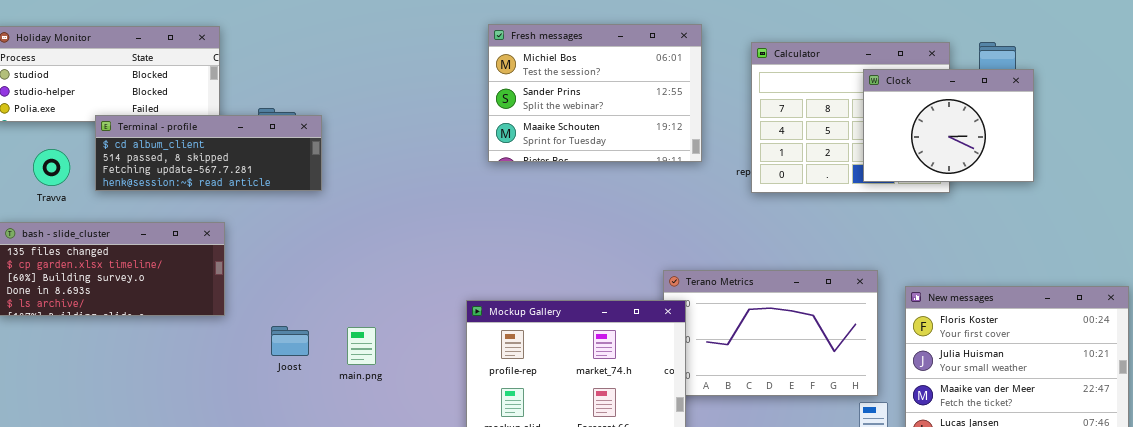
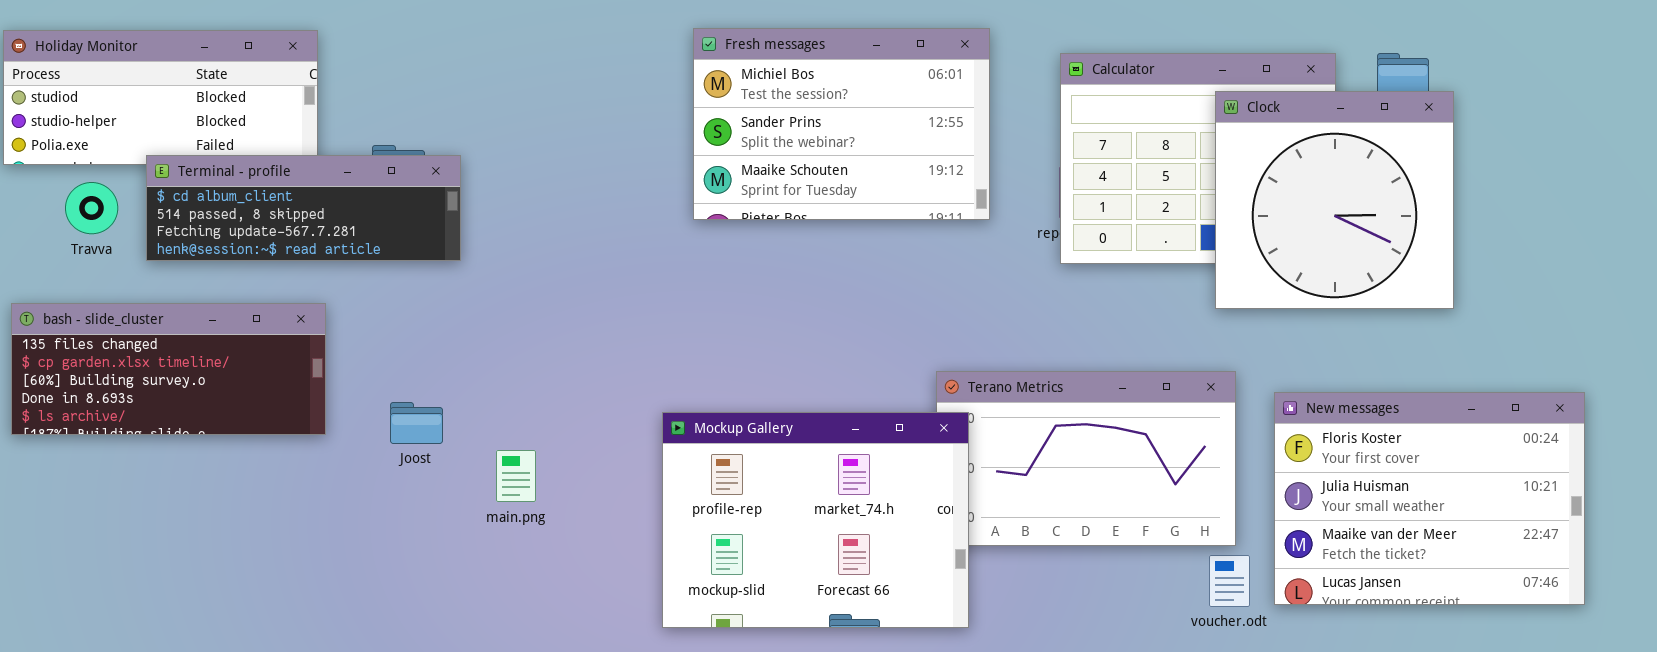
Clock: [863,69,1034,182] -> [1215,91,1454,309], resized
Travva: [33,149,70,186] -> [65,182,118,234], moved
Joost: [271,326,309,356] -> [390,402,443,444], moved

